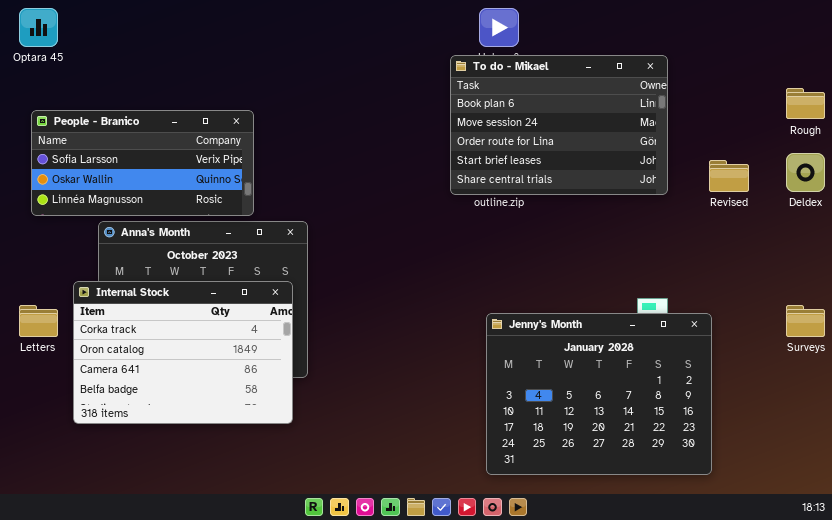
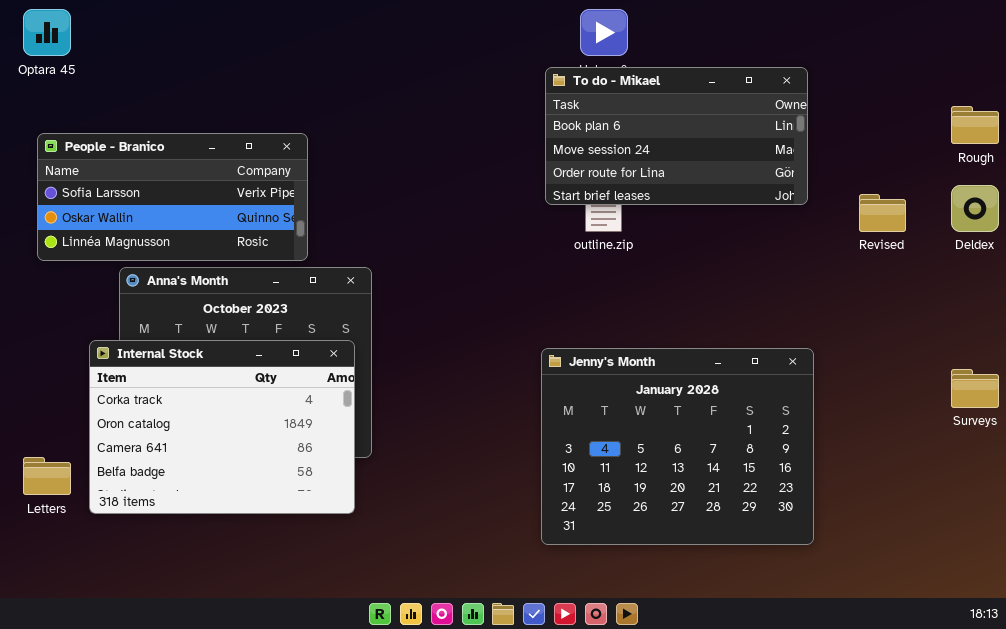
To do - Mikael: [450,55,668,195] -> [545,67,808,205], resized
Letters: [19,305,58,337] -> [23,457,71,495], moved
Jenny's Month: [486,313,712,475] -> [541,348,814,545], moved

